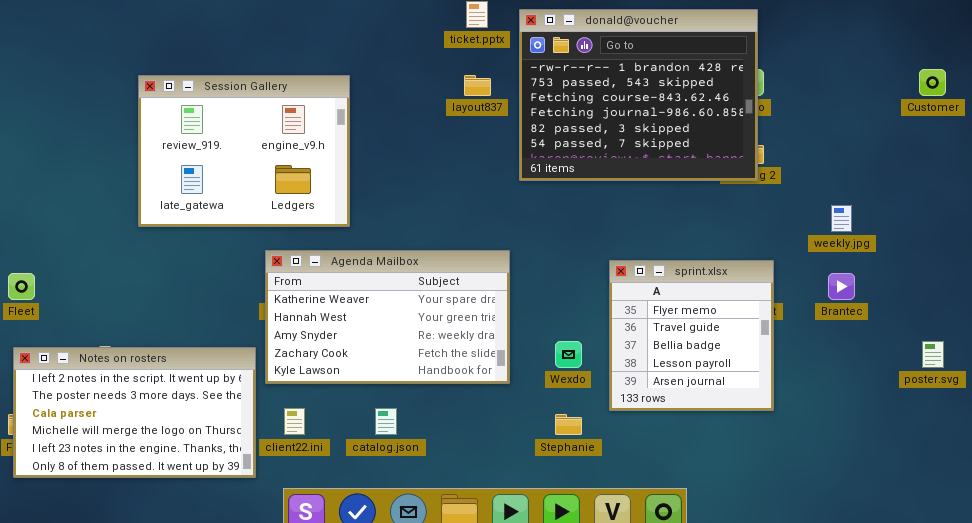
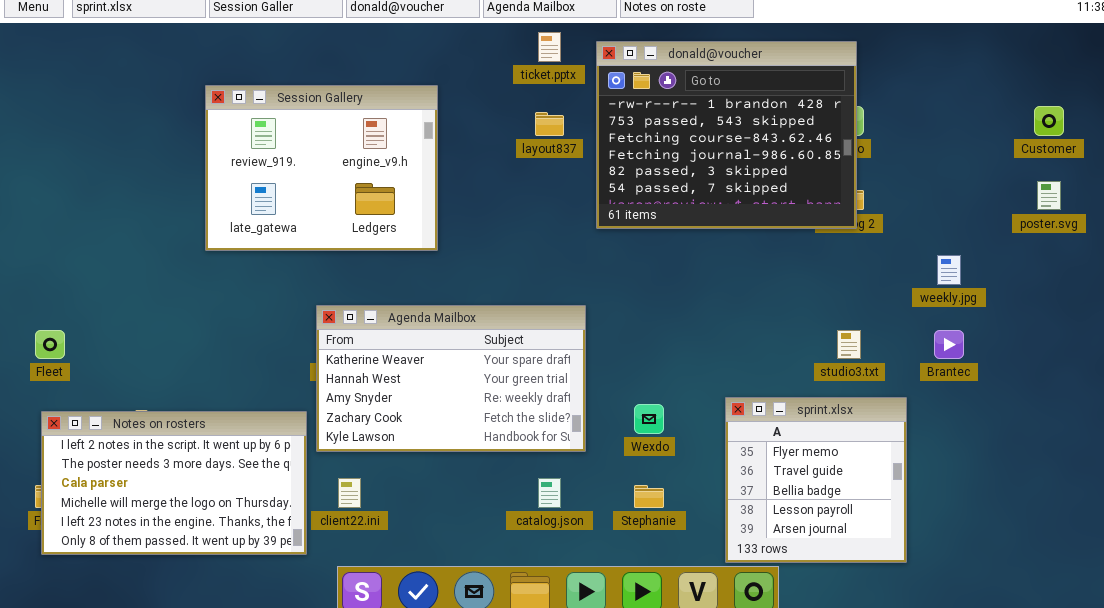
Session Gallery: [138,75,350,227] -> [205,85,438,251], moved
sprint.xlsx: [609,260,774,411] -> [725,397,907,563], moved
poster.svg: [922,341,944,368] -> [1037,181,1061,210], moved
catalog.json: [375,408,397,435] -> [538,478,561,508], moved

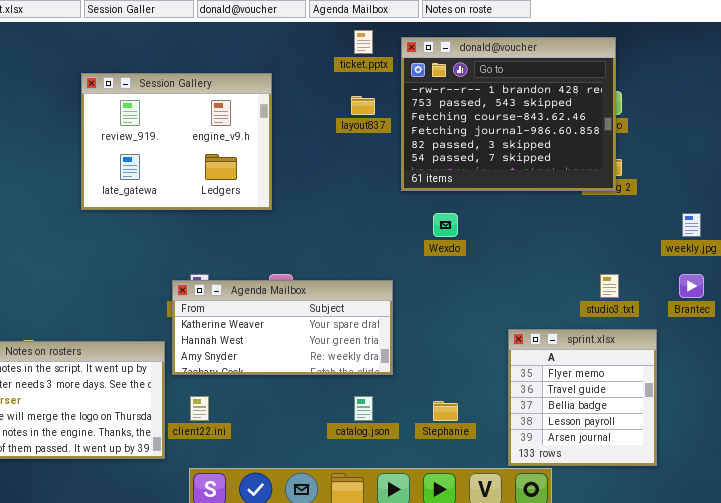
Agenda Mailbox: [316,305,586,452] -> [172,280,393,375], resized
Wexdo: [634,404,664,434] -> [433,213,458,237], moved

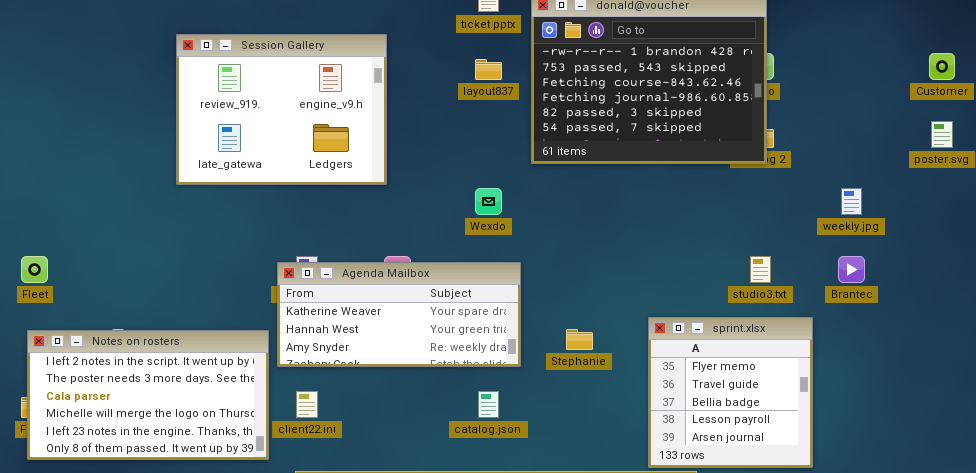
Wexdo: [433,213,458,237] -> [475,188,502,215], moved
Stephanie: [433,401,458,421] -> [566,329,593,350], moved

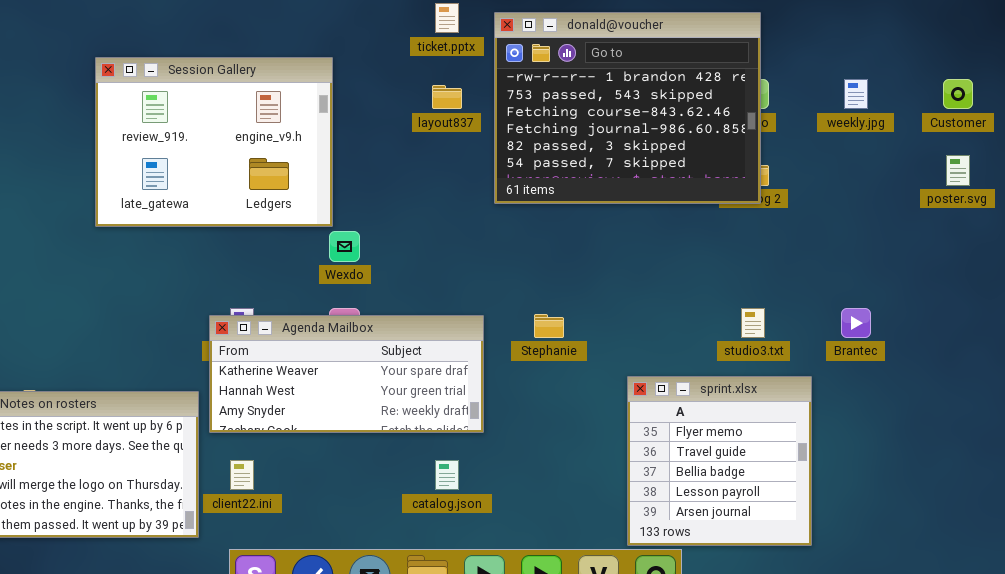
Wexdo: [475,188,502,215] -> [329,231,360,262], moved
weekly.jpg: [841,188,862,215] -> [844,79,868,109], moved
Stephanie: [566,329,593,350] -> [534,314,564,338], moved

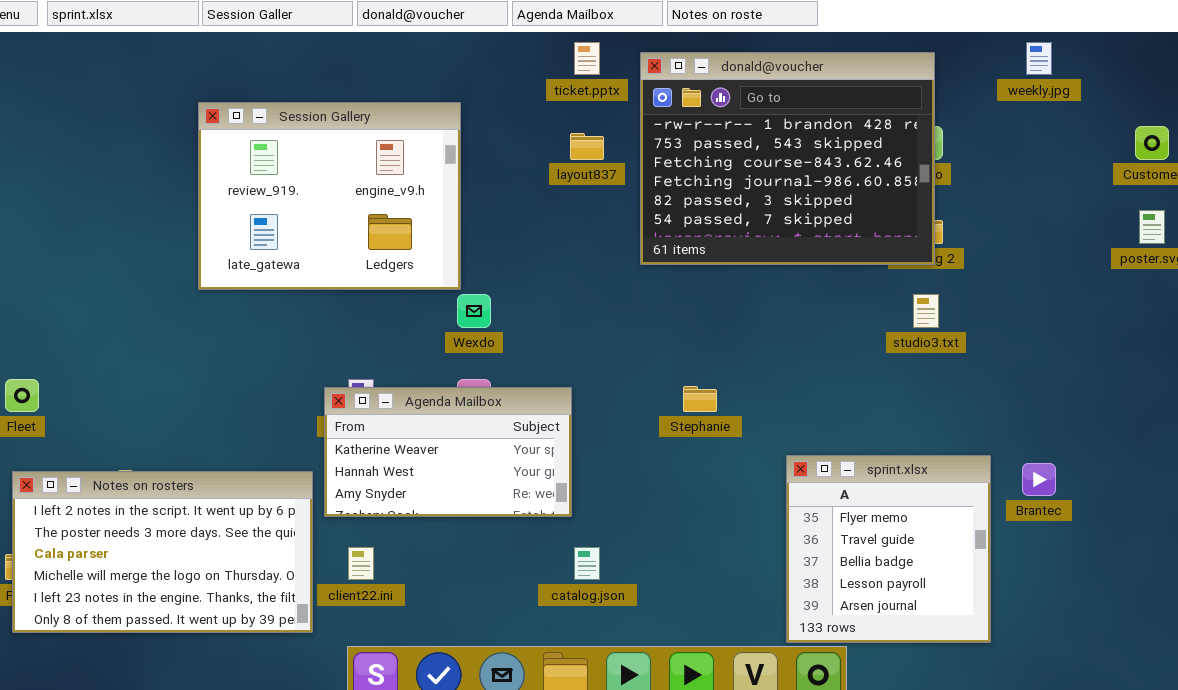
weekly.jpg: [844,79,868,109] -> [1026,42,1052,75], moved
studio3.txt: [741,308,765,338] -> [913,294,939,328], moved
Brantec: [841,308,871,338] -> [1022,463,1056,496], moved
Agenda Mailbox: [209,315,484,433] -> [324,387,572,517], resized

